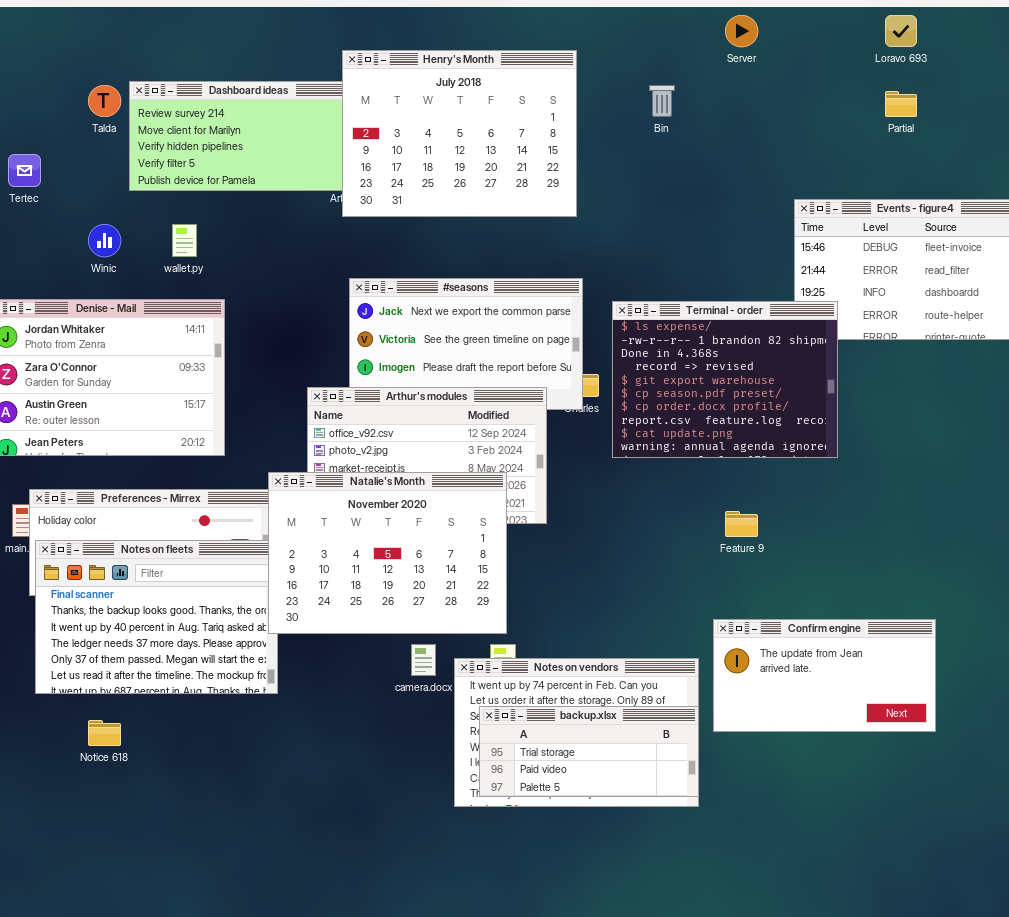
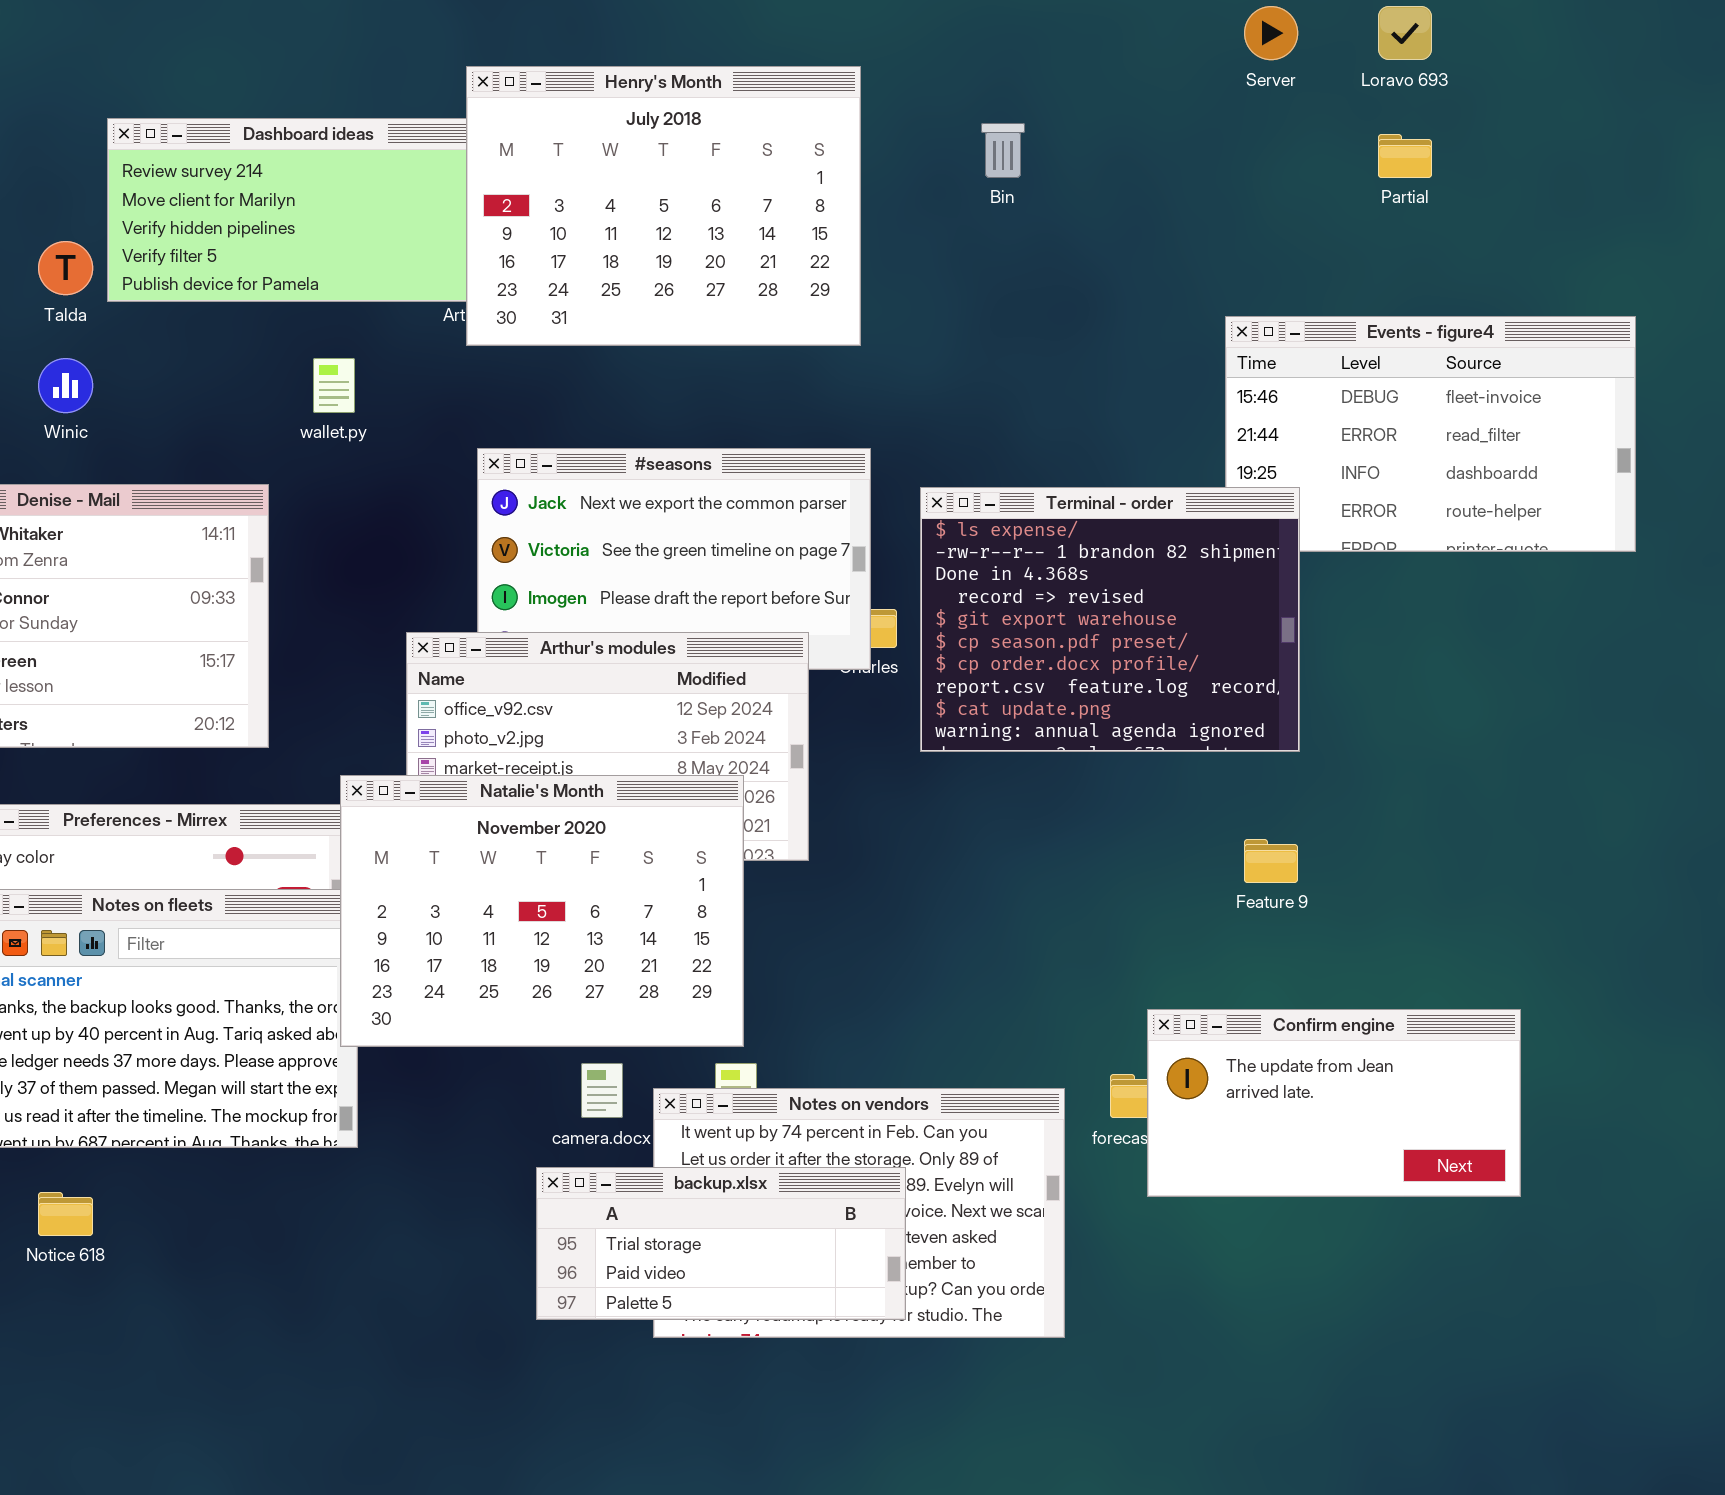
Server: [725,15,758,47] -> [1244,6,1298,60], moved
Talda: [88,85,121,117] -> [38,241,93,295], moved
wallet.py: [172,224,197,257] -> [313,358,355,413], moved
Feature 9: [725,511,758,537] -> [1244,839,1298,883], moved
Confirm engine: [713,619,936,732] -> [1147,1009,1521,1197], moved
backup.xlsx: [479,706,699,797] -> [536,1167,906,1320], moved

